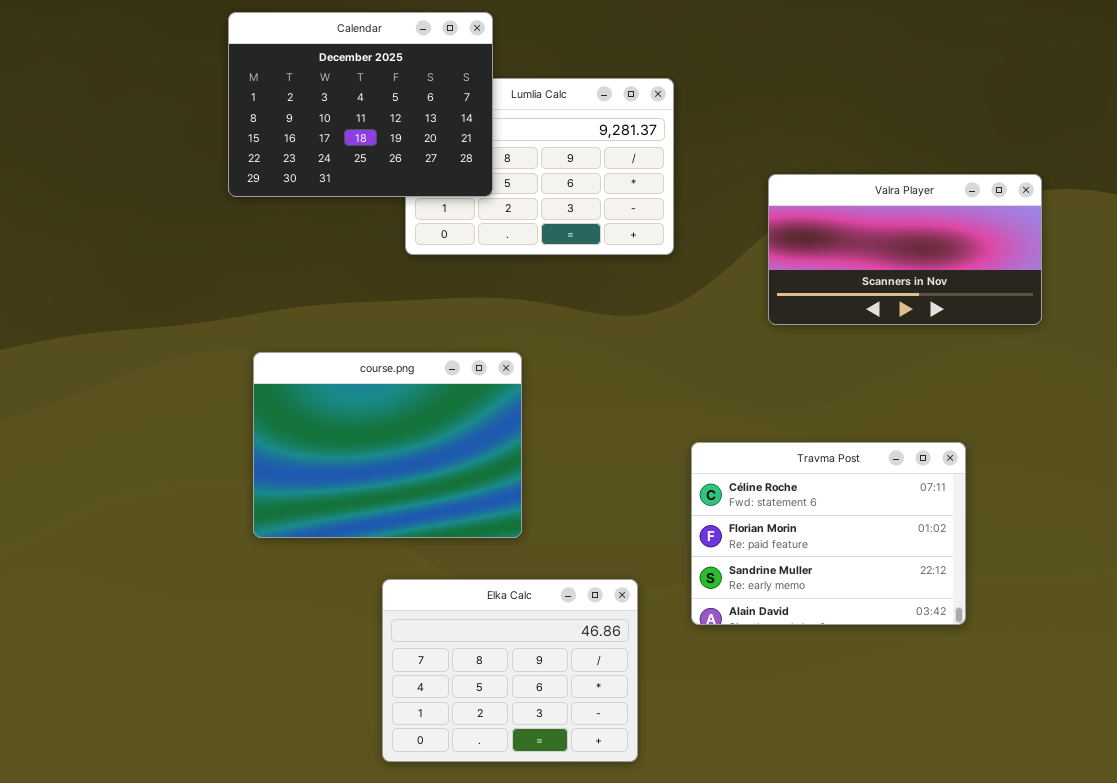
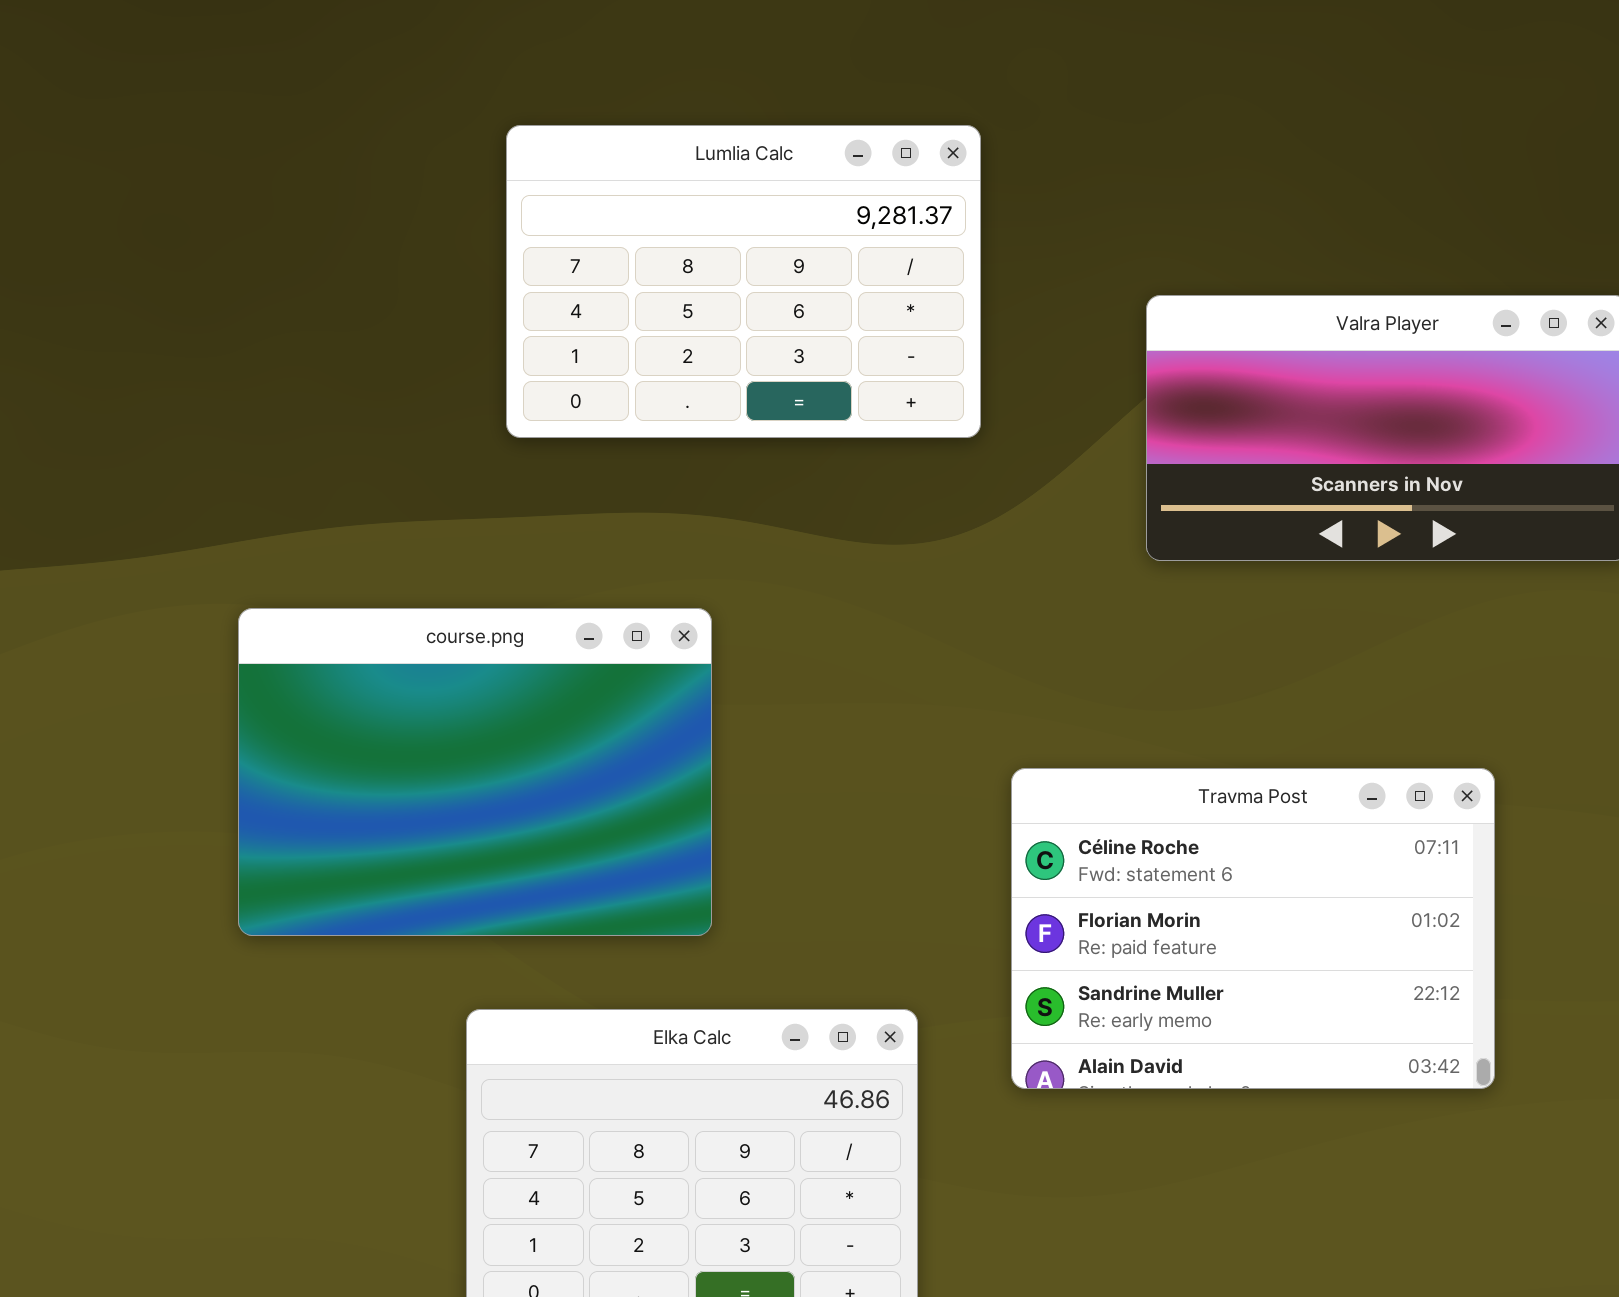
Calendar: [228,12,493,197] -> none, closed

